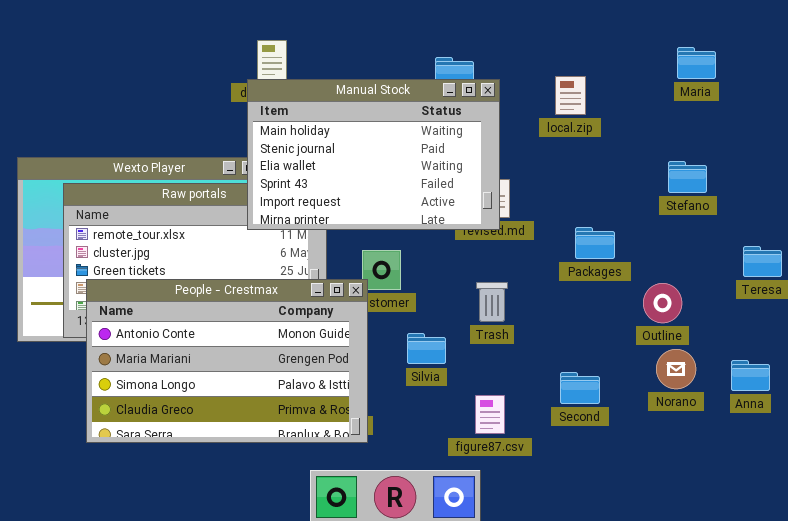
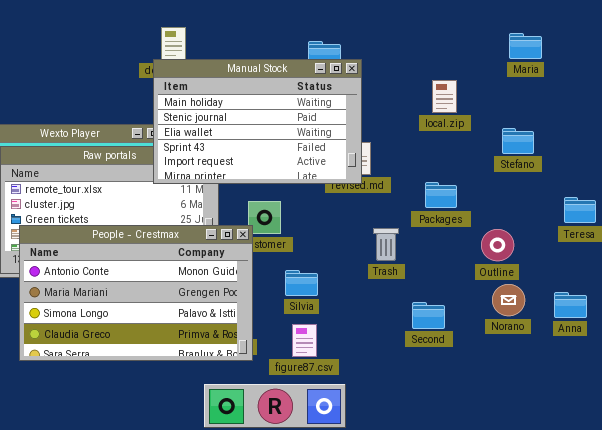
local.zip: [555,76,586,115] -> [432,80,457,113], moved
Trash: [476,282,508,322] -> [373,228,399,261], moved
figure87.csv: [475,395,505,434] -> [292,324,317,357], moved

